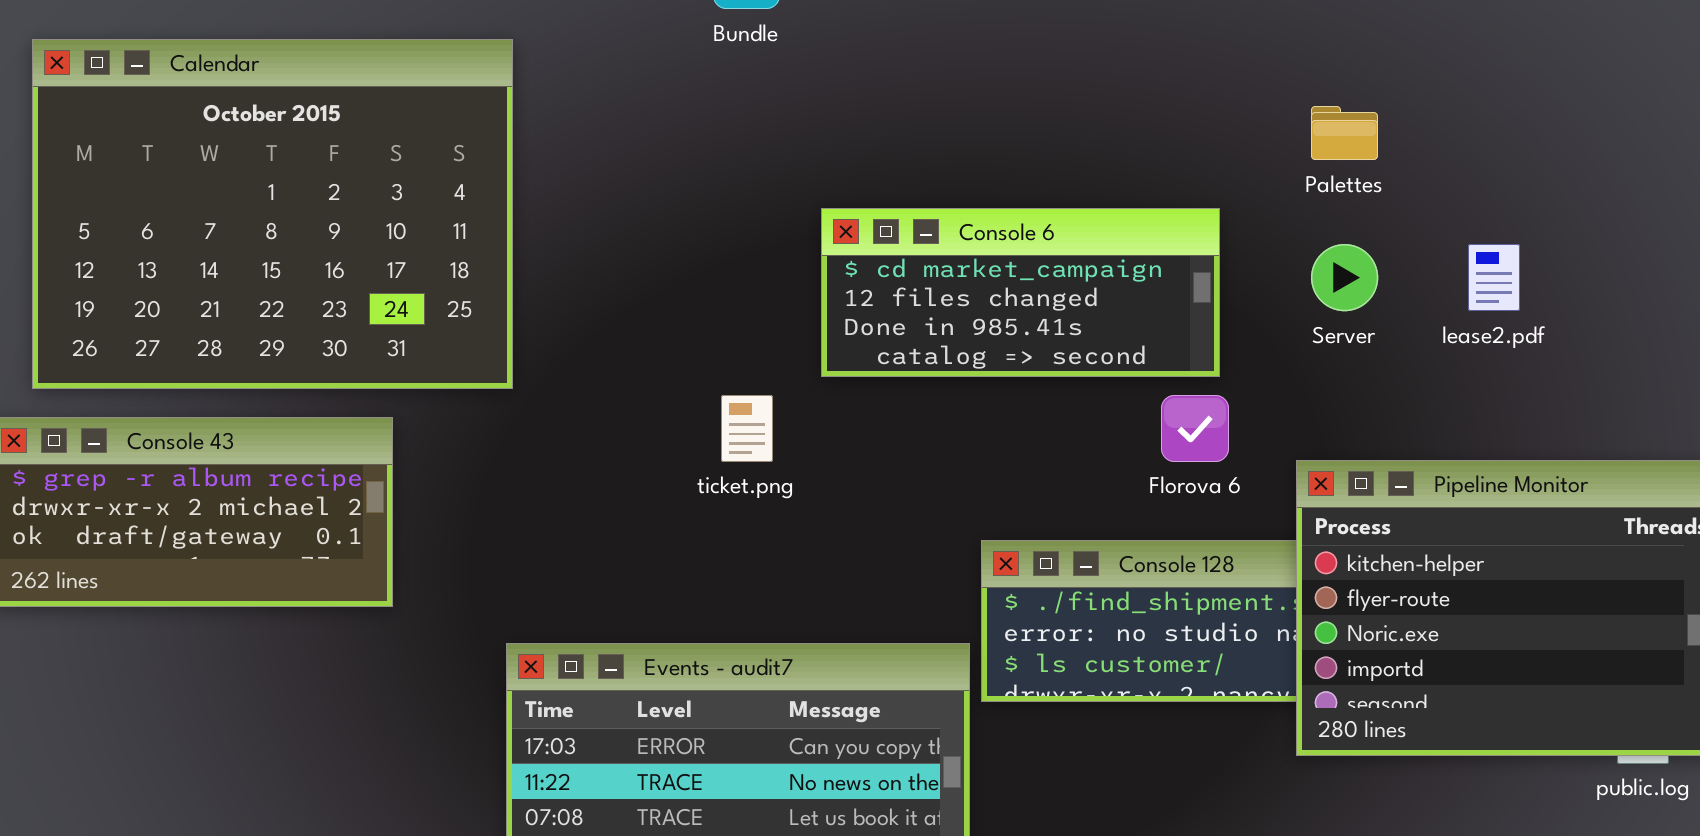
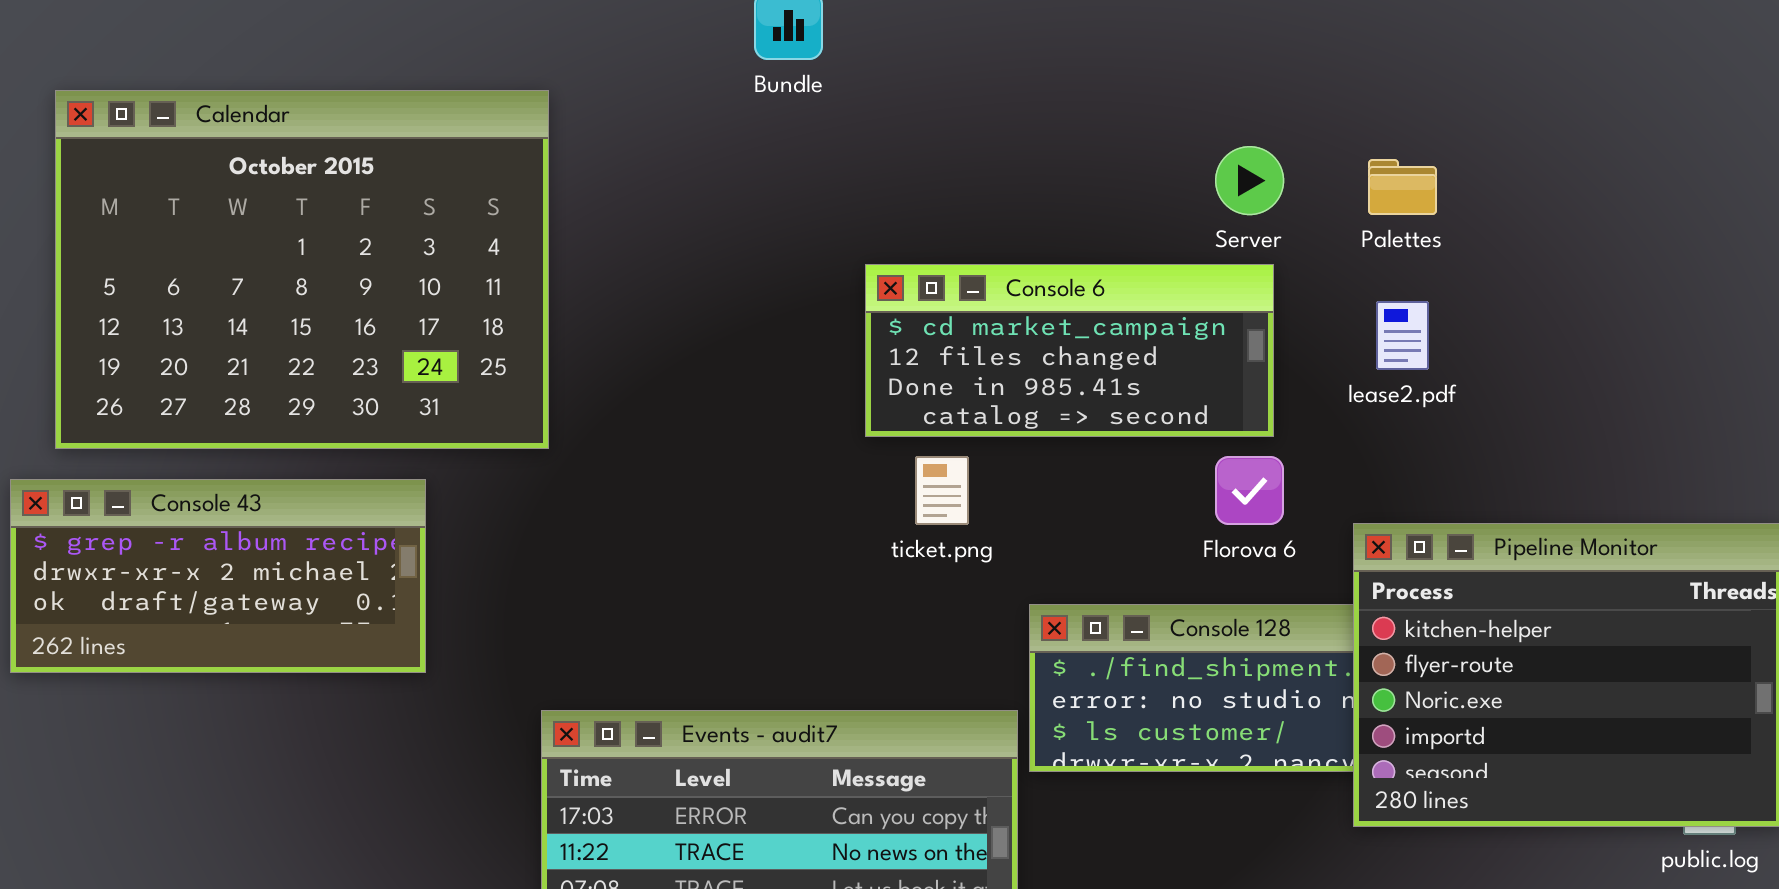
Server: [1311,244,1378,311] -> [1215,146,1284,215], moved
lease2.pdf: [1468,244,1520,311] -> [1376,301,1429,370], moved
ticket.png: [721,395,773,462] -> [915,456,969,525], moved

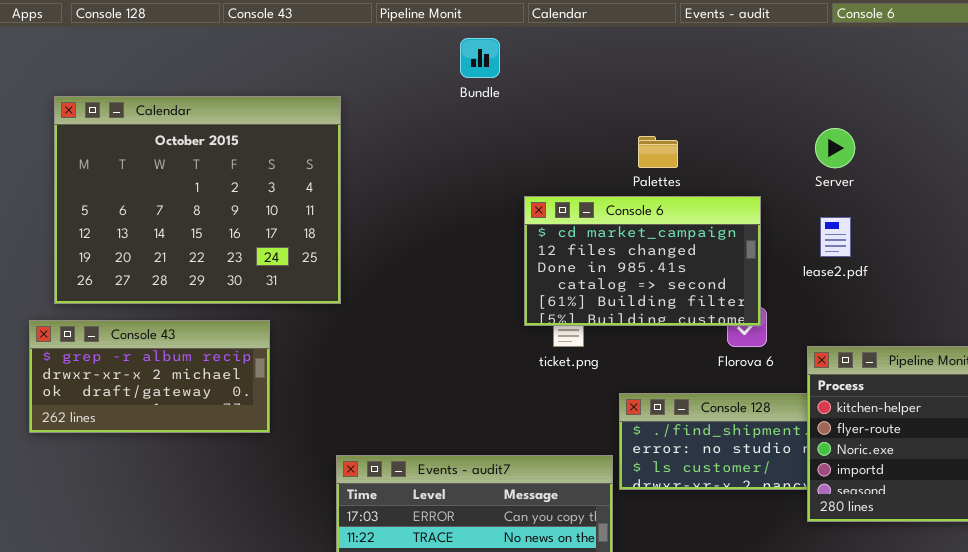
Server: [1215,146,1284,215] -> [815,128,855,168], moved
Palettes: [1368,159,1437,215] -> [638,136,678,168], moved
Console 6: [865,264,1274,437] -> [524,196,761,326], resized

